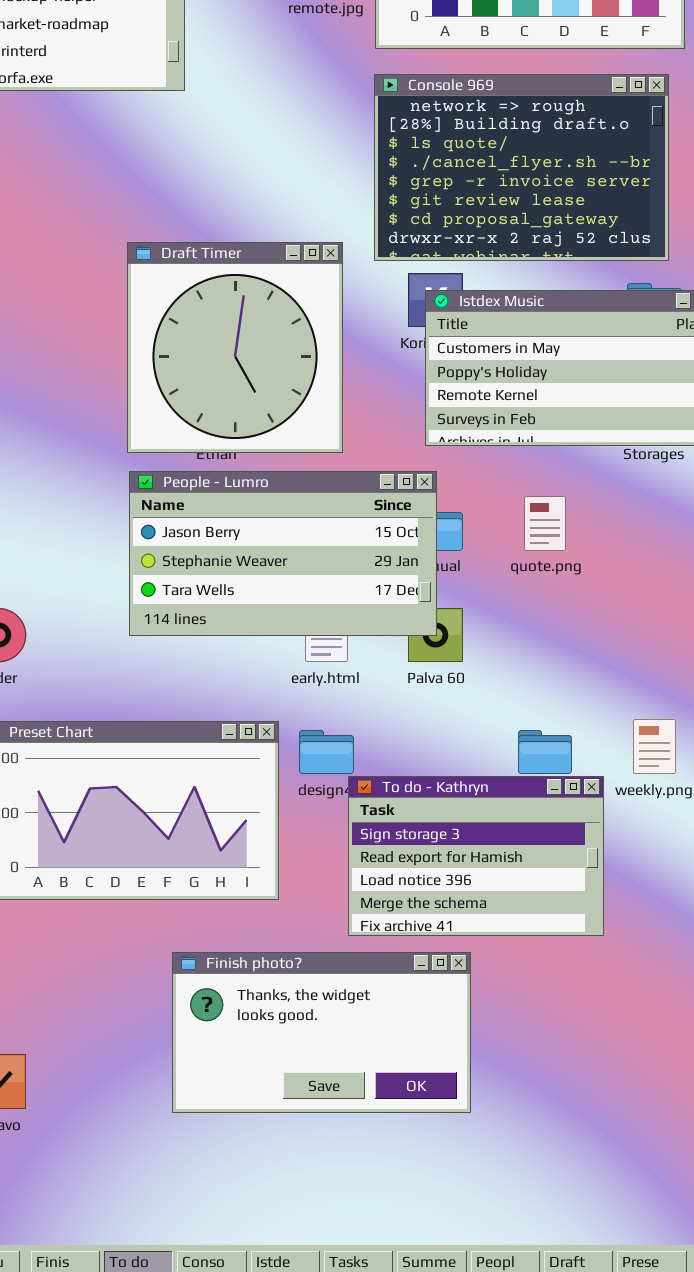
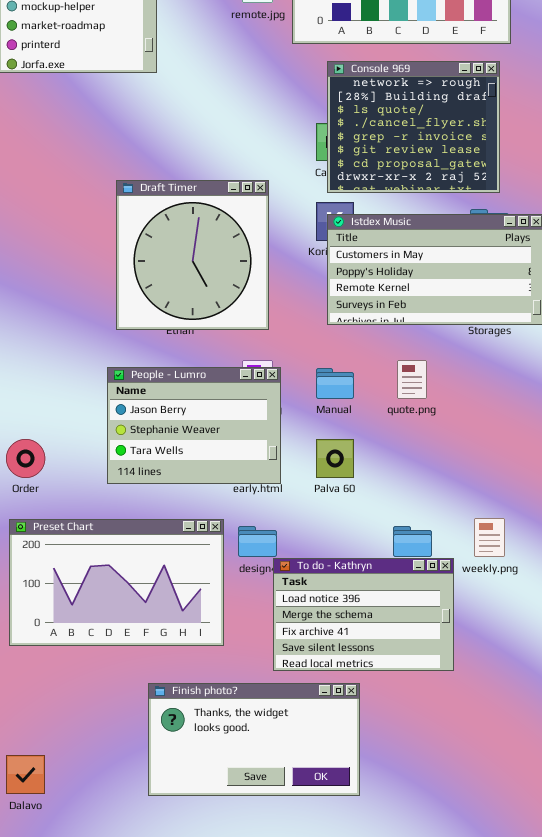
Console 969: [374,74,669,261] -> [327,61,500,193], resized
People - Lumro: [129,471,437,636] -> [107,367,281,484], moved, resized
To do - Kathryn: [348,776,604,936] -> [273,558,454,671], scrolled down 2 rows

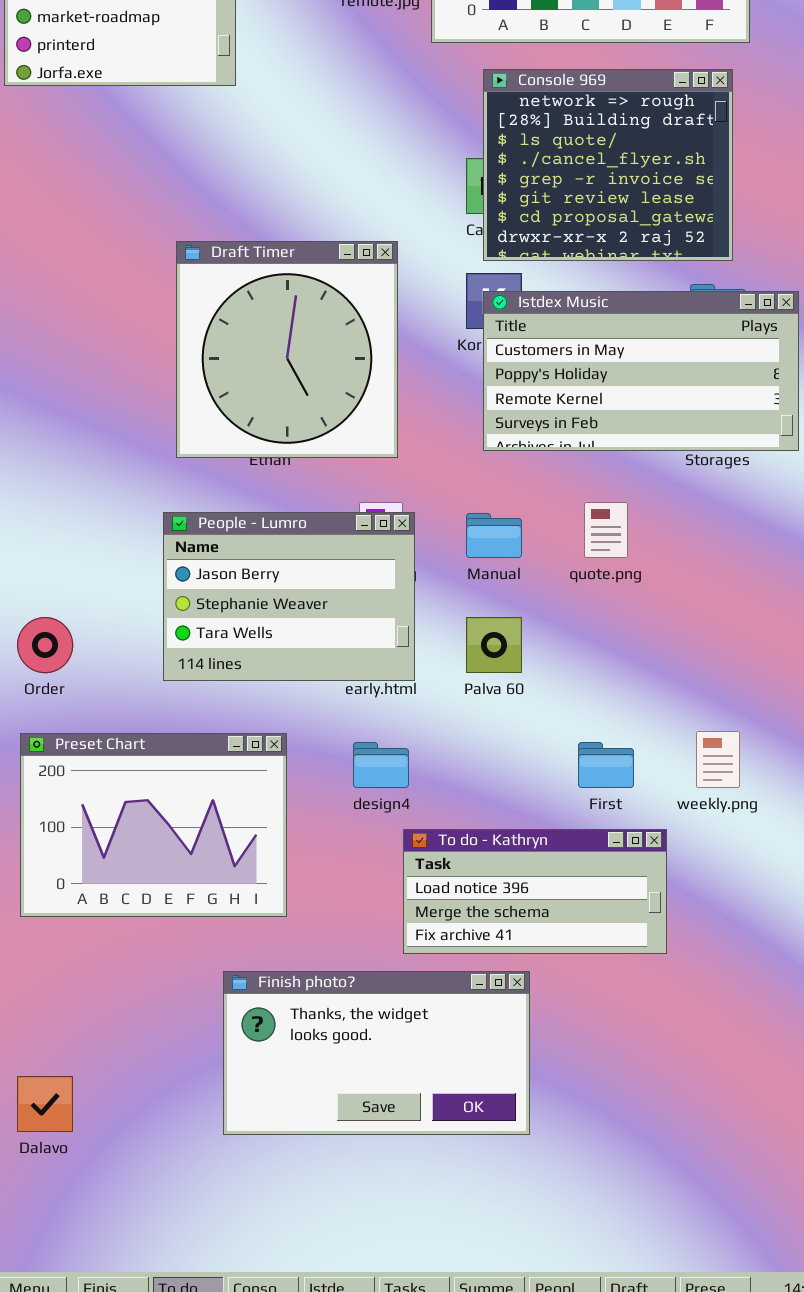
Preset Chart: [9,519,224,646] -> [20,733,287,917], resized
To do - Kathryn: [273,558,454,671] -> [403,829,667,954], resized

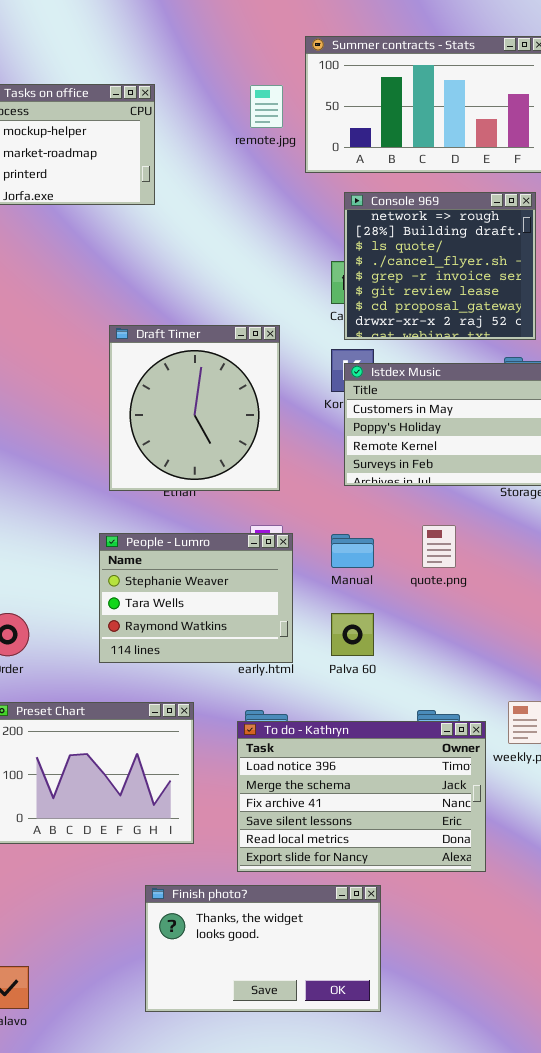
People - Lumro: [163,512,415,681] -> [99,533,293,663], scrolled down 1 row
To do - Kathryn: [403,829,667,954] -> [237,721,486,872], resized

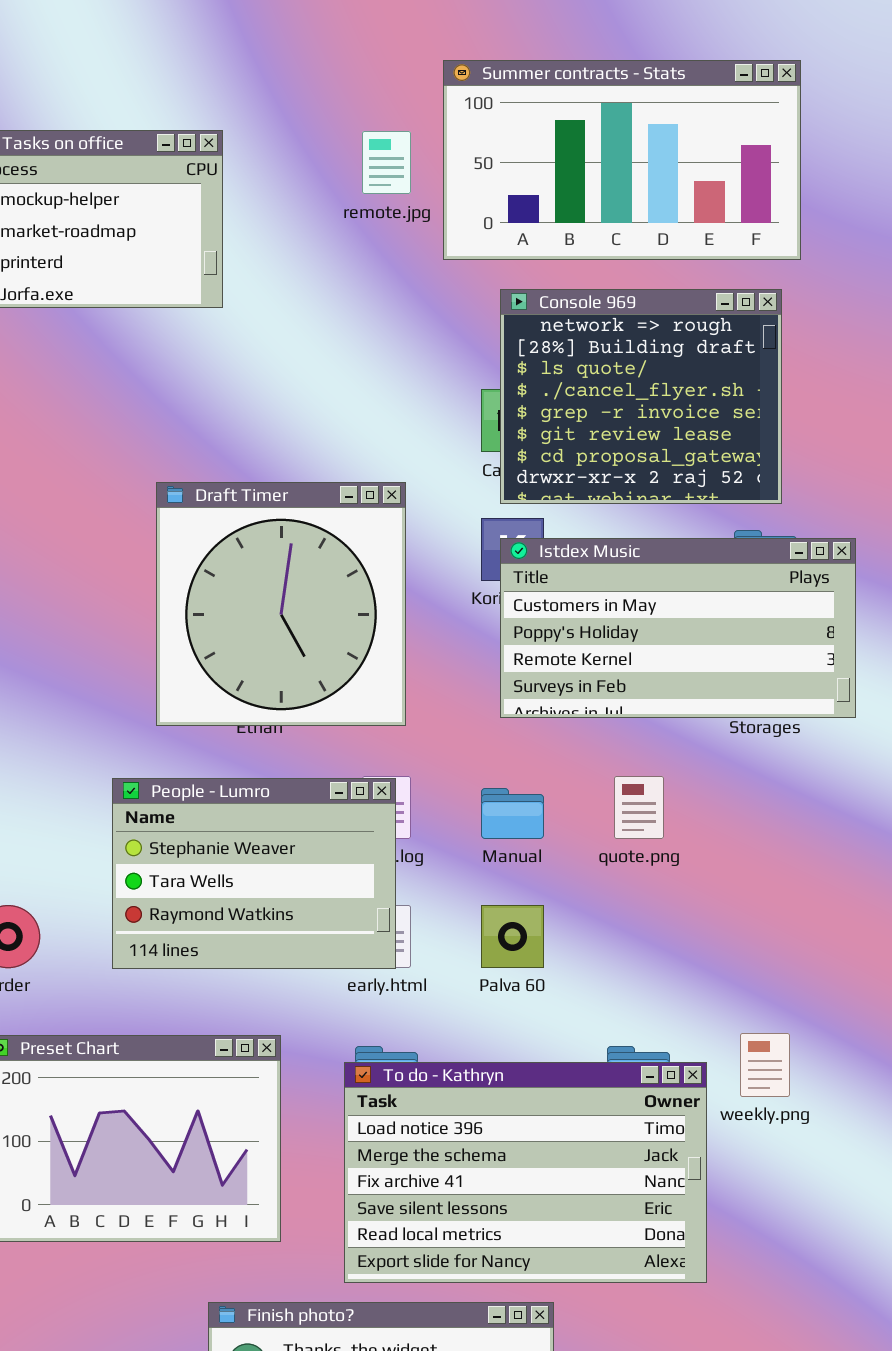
People - Lumro: [99,533,293,663] -> [112,778,396,969], moved

